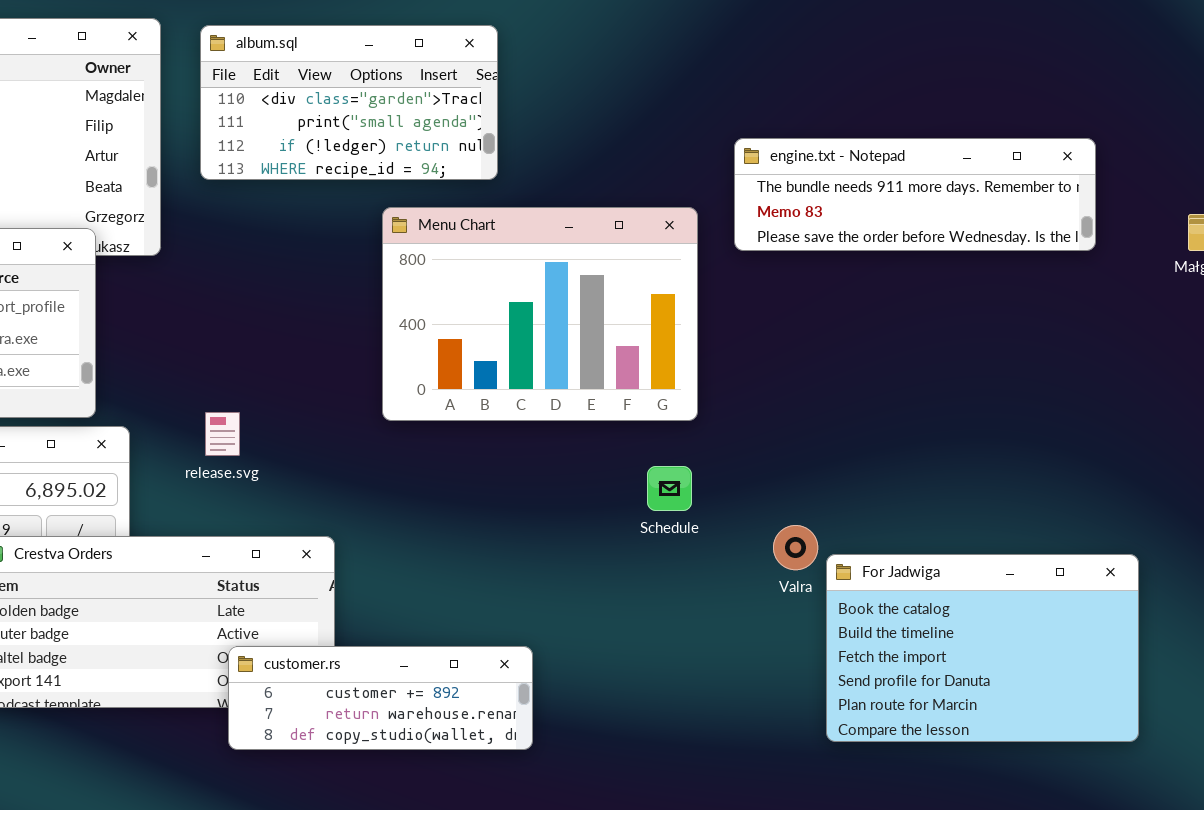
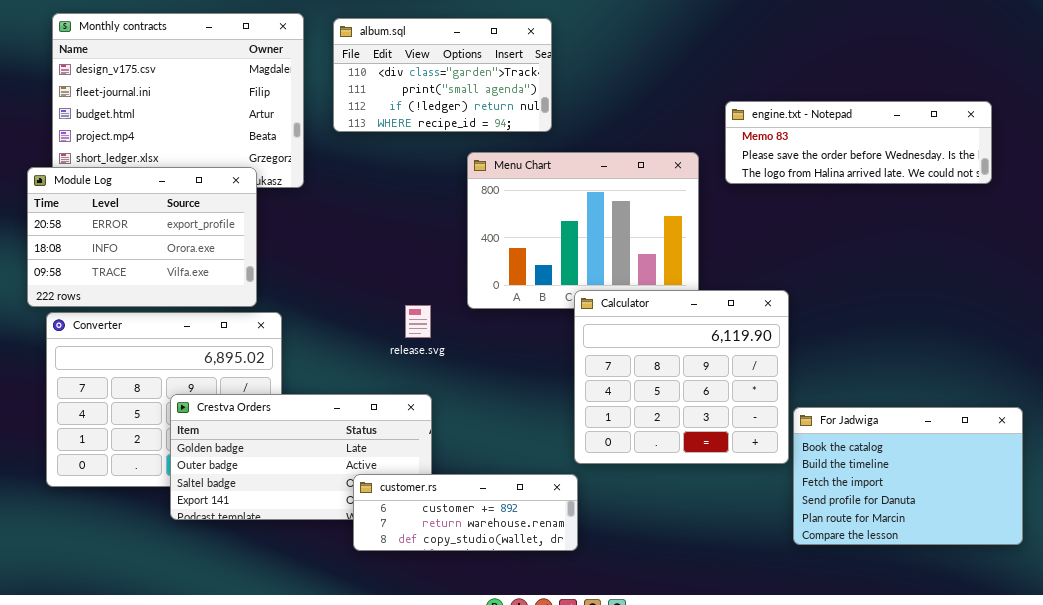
engine.txt - Notepad: [734,138,1096,251] -> [725,101,992,184], scrolled down 1 row
Calculator: none -> [574,290,789,464], opened
release.svg: [205,412,240,456] -> [405,305,431,338], moved

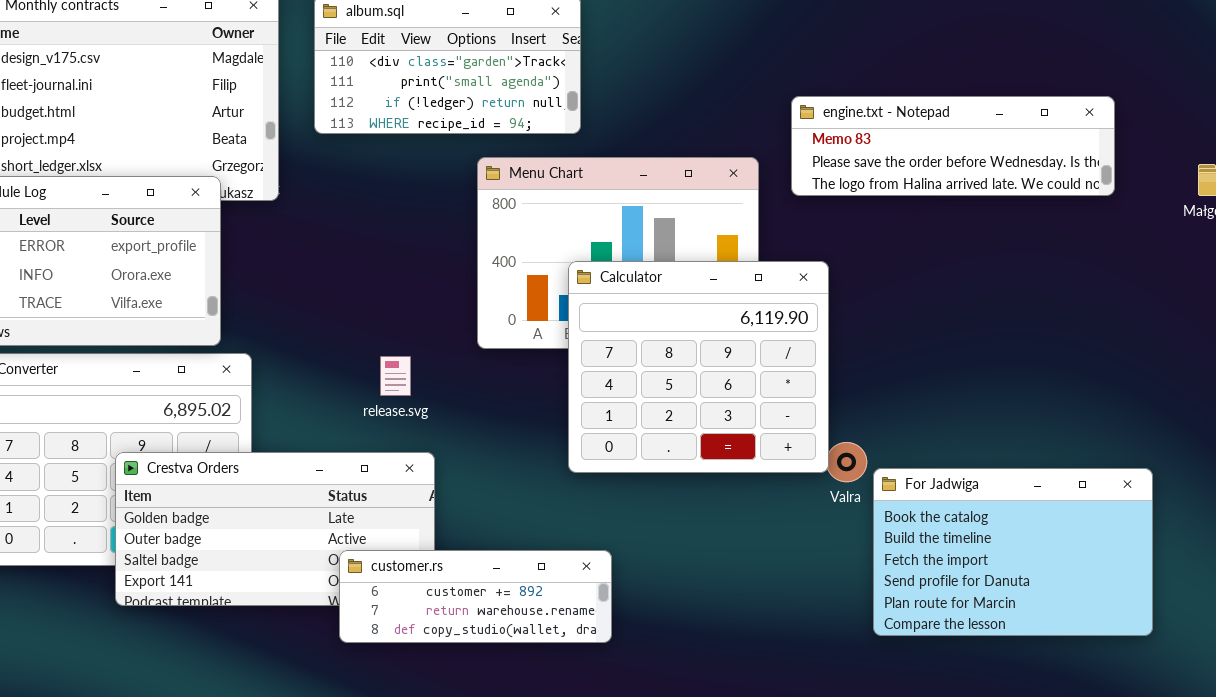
Calculator: [574,290,789,464] -> [568,261,829,473], moved
release.svg: [405,305,431,338] -> [380,356,411,396], moved

